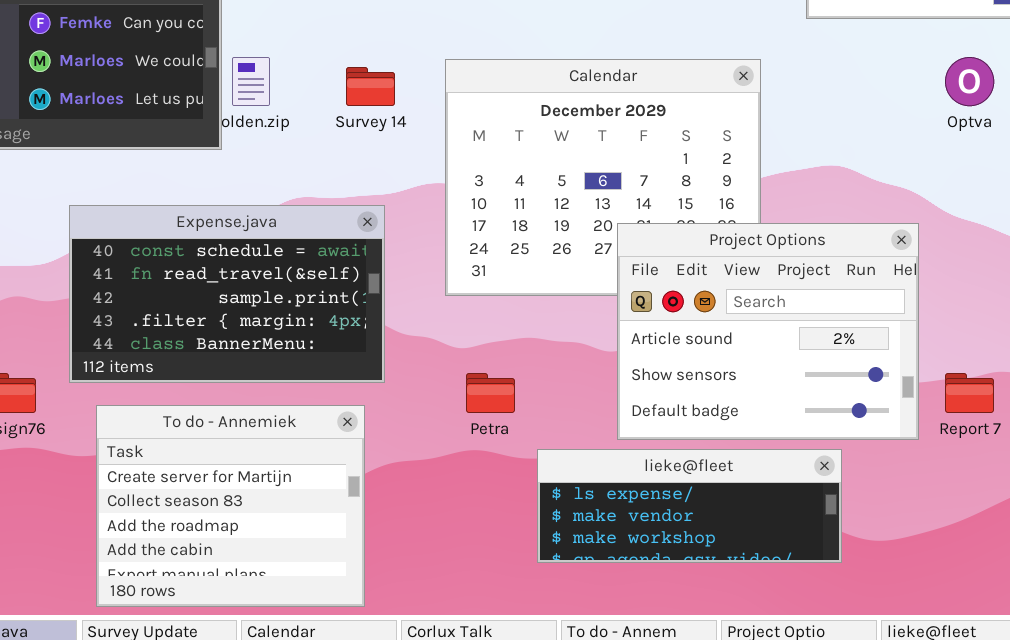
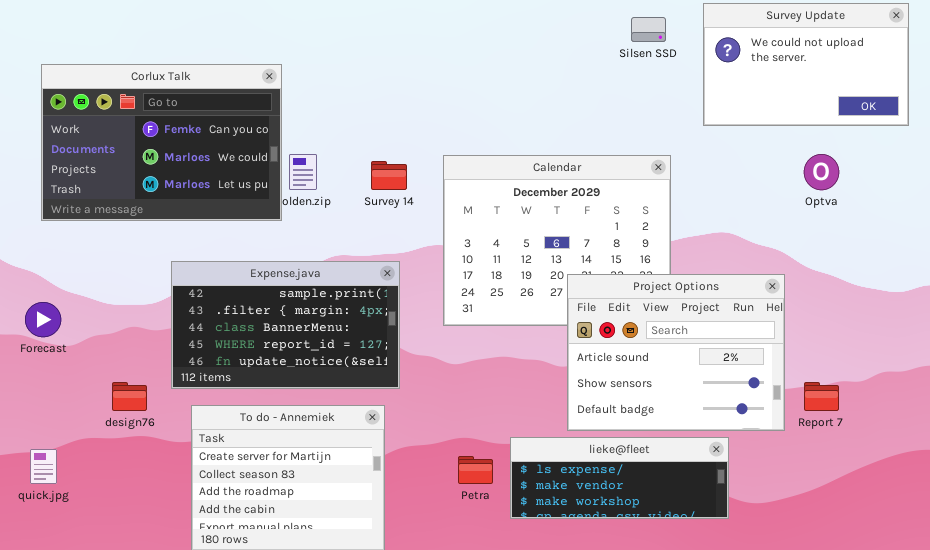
Expense.java: [69,205,385,383] -> [171,261,400,389], scrolled down 2 rows
Petra: [466,373,515,413] -> [458,456,493,484], moved

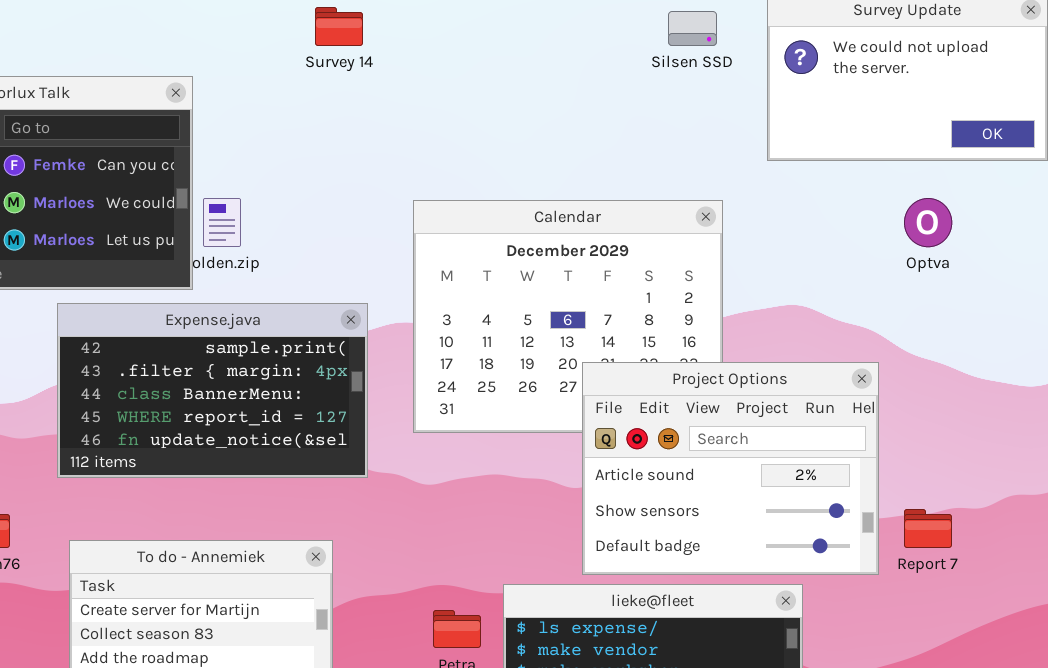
Survey 14: [371,161,407,190] -> [315,7,363,46], moved
Expense.java: [171,261,400,389] -> [57,303,368,478], moved

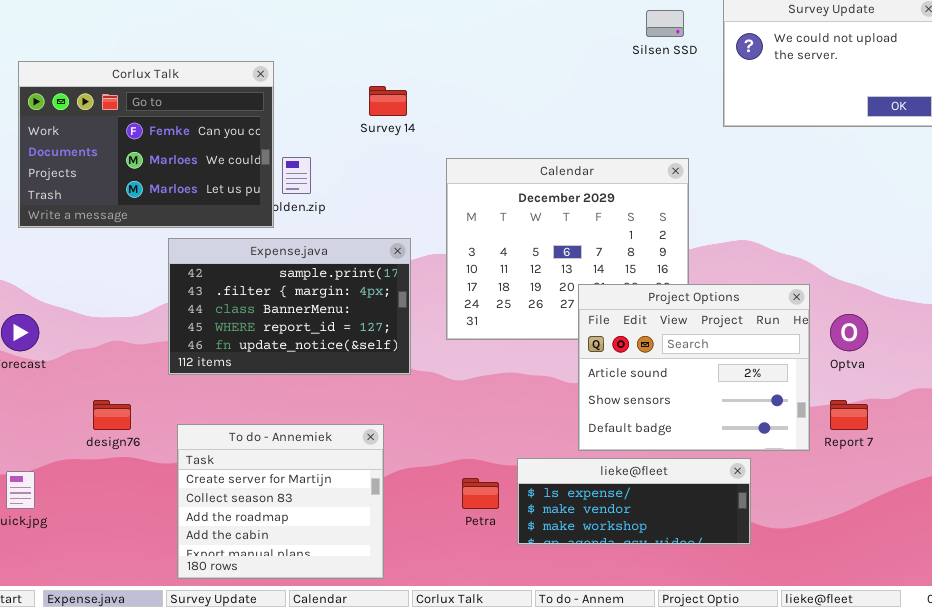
Survey 14: [315,7,363,46] -> [369,86,407,116], moved
Optva: [904,198,952,247] -> [830,314,868,351], moved

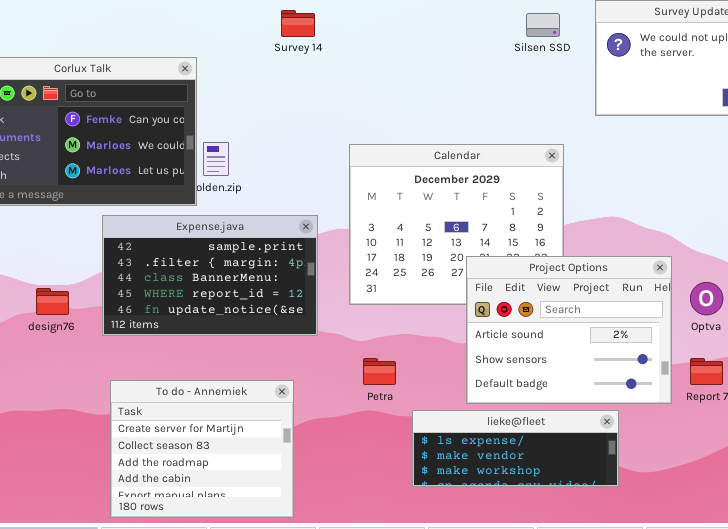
Survey 14: [369,86,407,116] -> [281,10,315,37], moved
design76: [93,400,131,430] -> [36,288,69,315], moved
Petra: [462,478,499,509] -> [363,358,396,385], moved

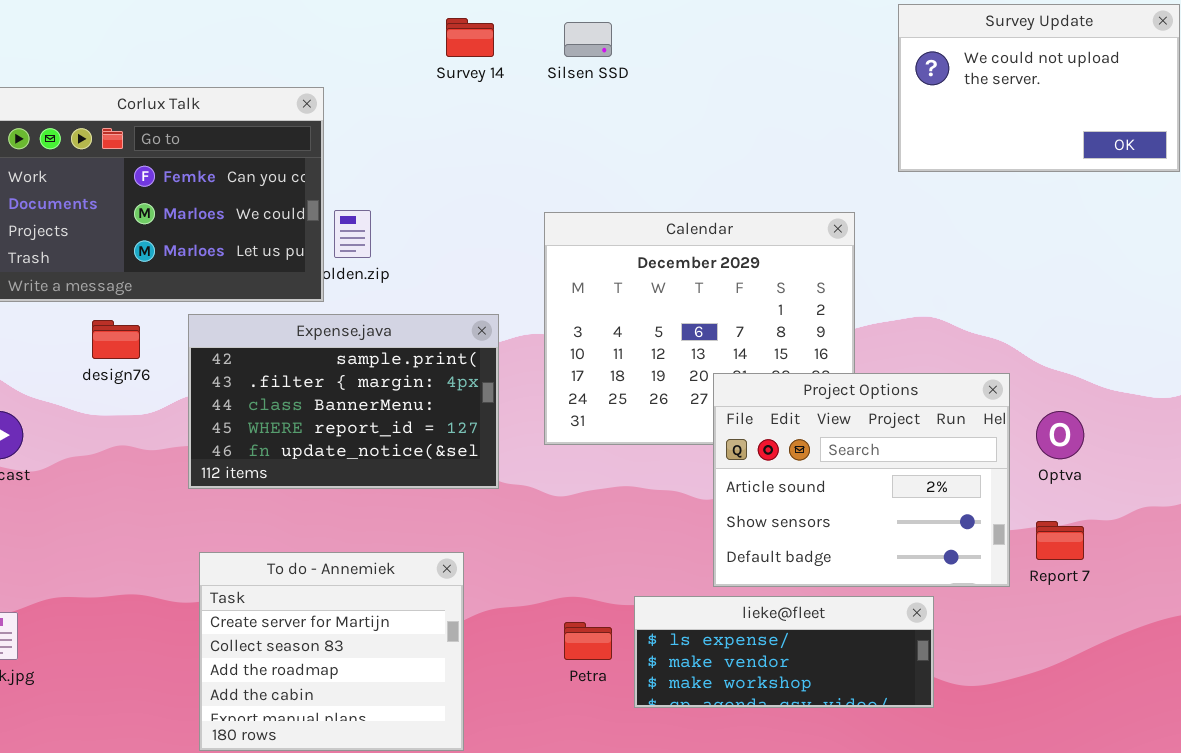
Silsen SSD: [526,13,560,37] -> [564,22,612,57], moved
design76: [36,288,69,315] -> [92,320,140,359], moved
Petra: [363,358,396,385] -> [564,622,612,660], moved

